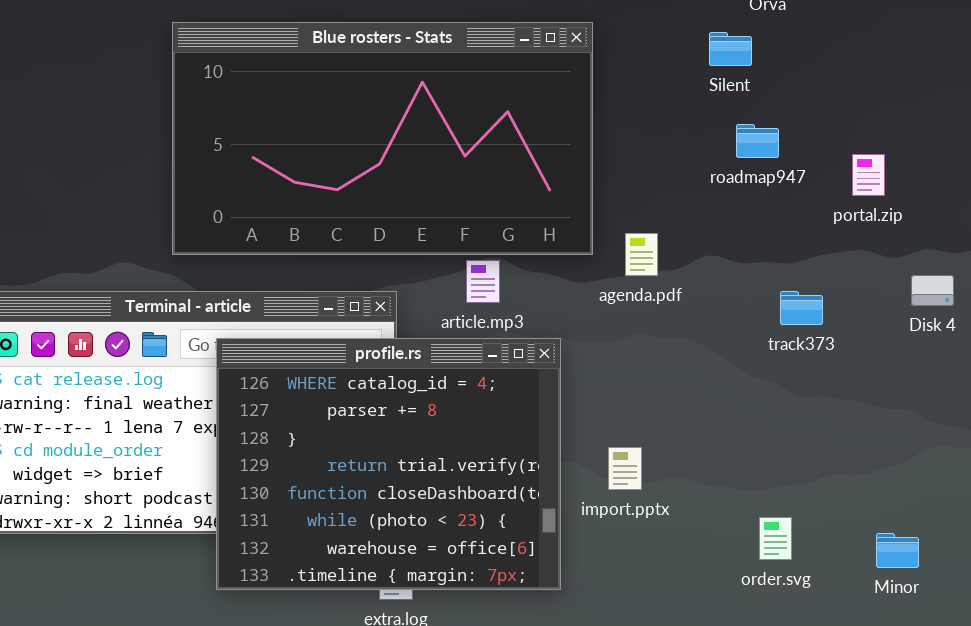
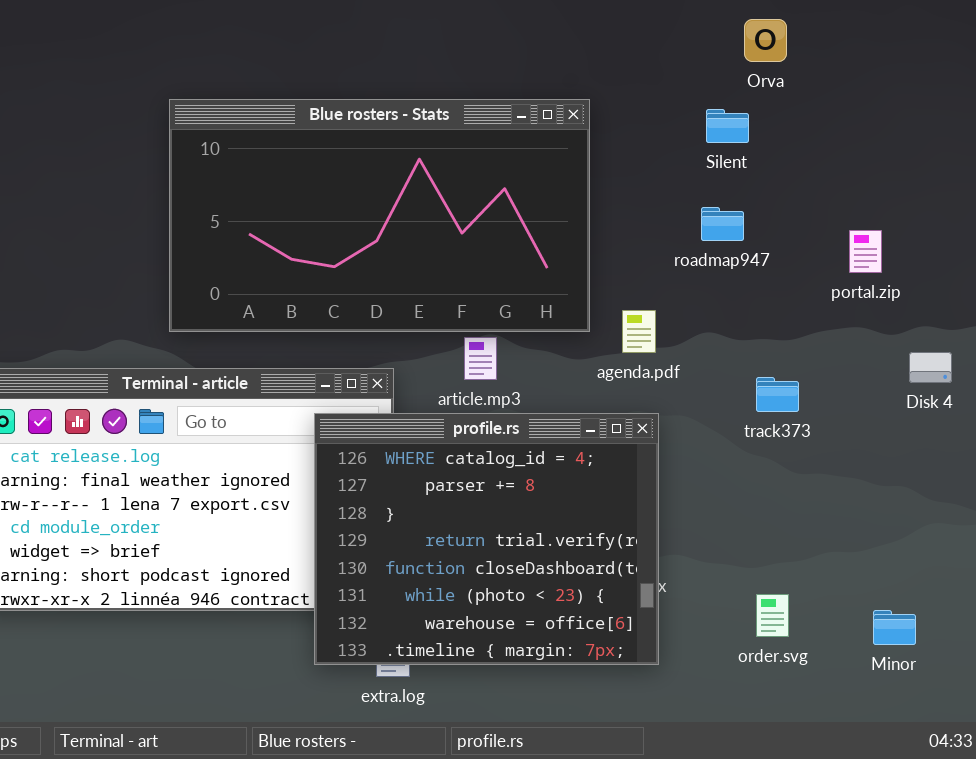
roadmap947: [736,124,779,158] -> [701,207,744,241], moved
track373: [780,291,823,325] -> [756,377,799,412], moved
profile.rs: [216,338,561,590] -> [314,413,659,665], moved

